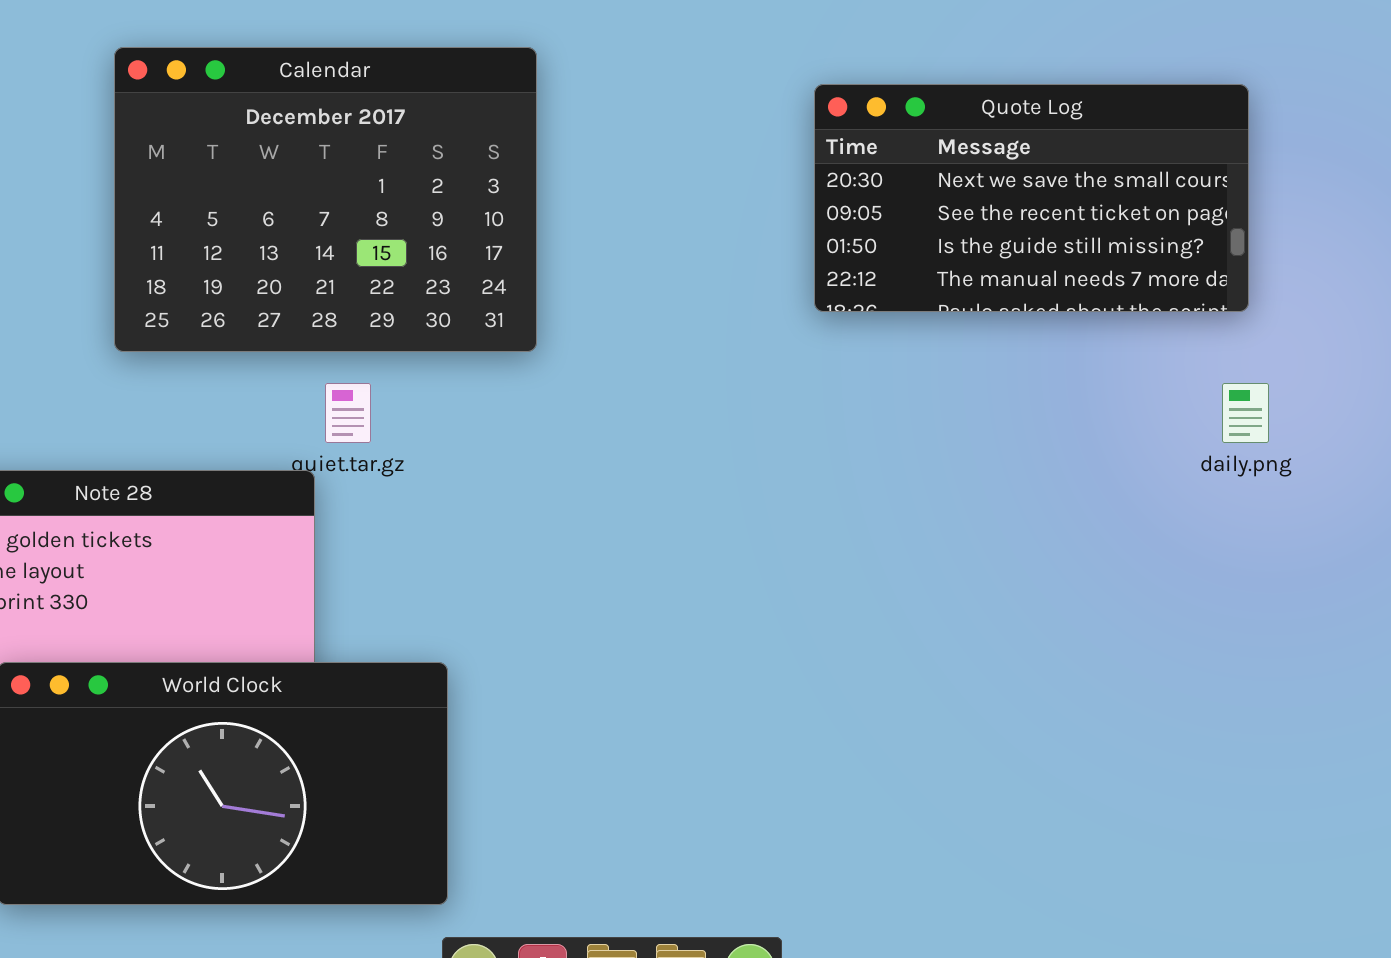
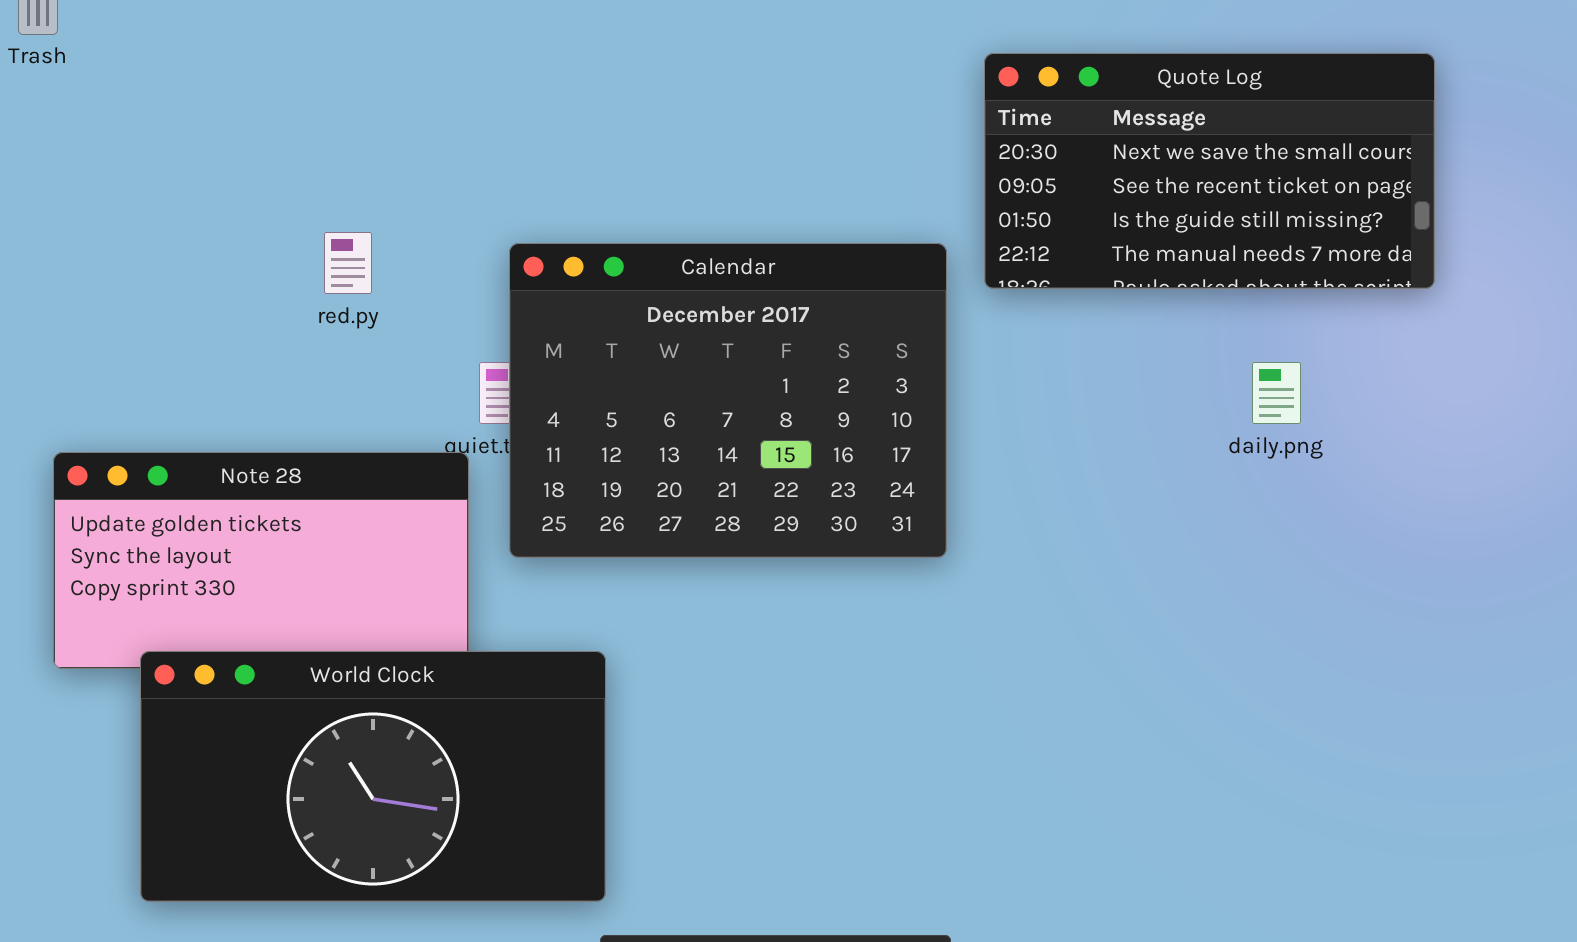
Calendar: [114,47,537,352] -> [509,243,947,558], moved
daily.png: [1222,383,1269,443] -> [1252,362,1301,424], moved

